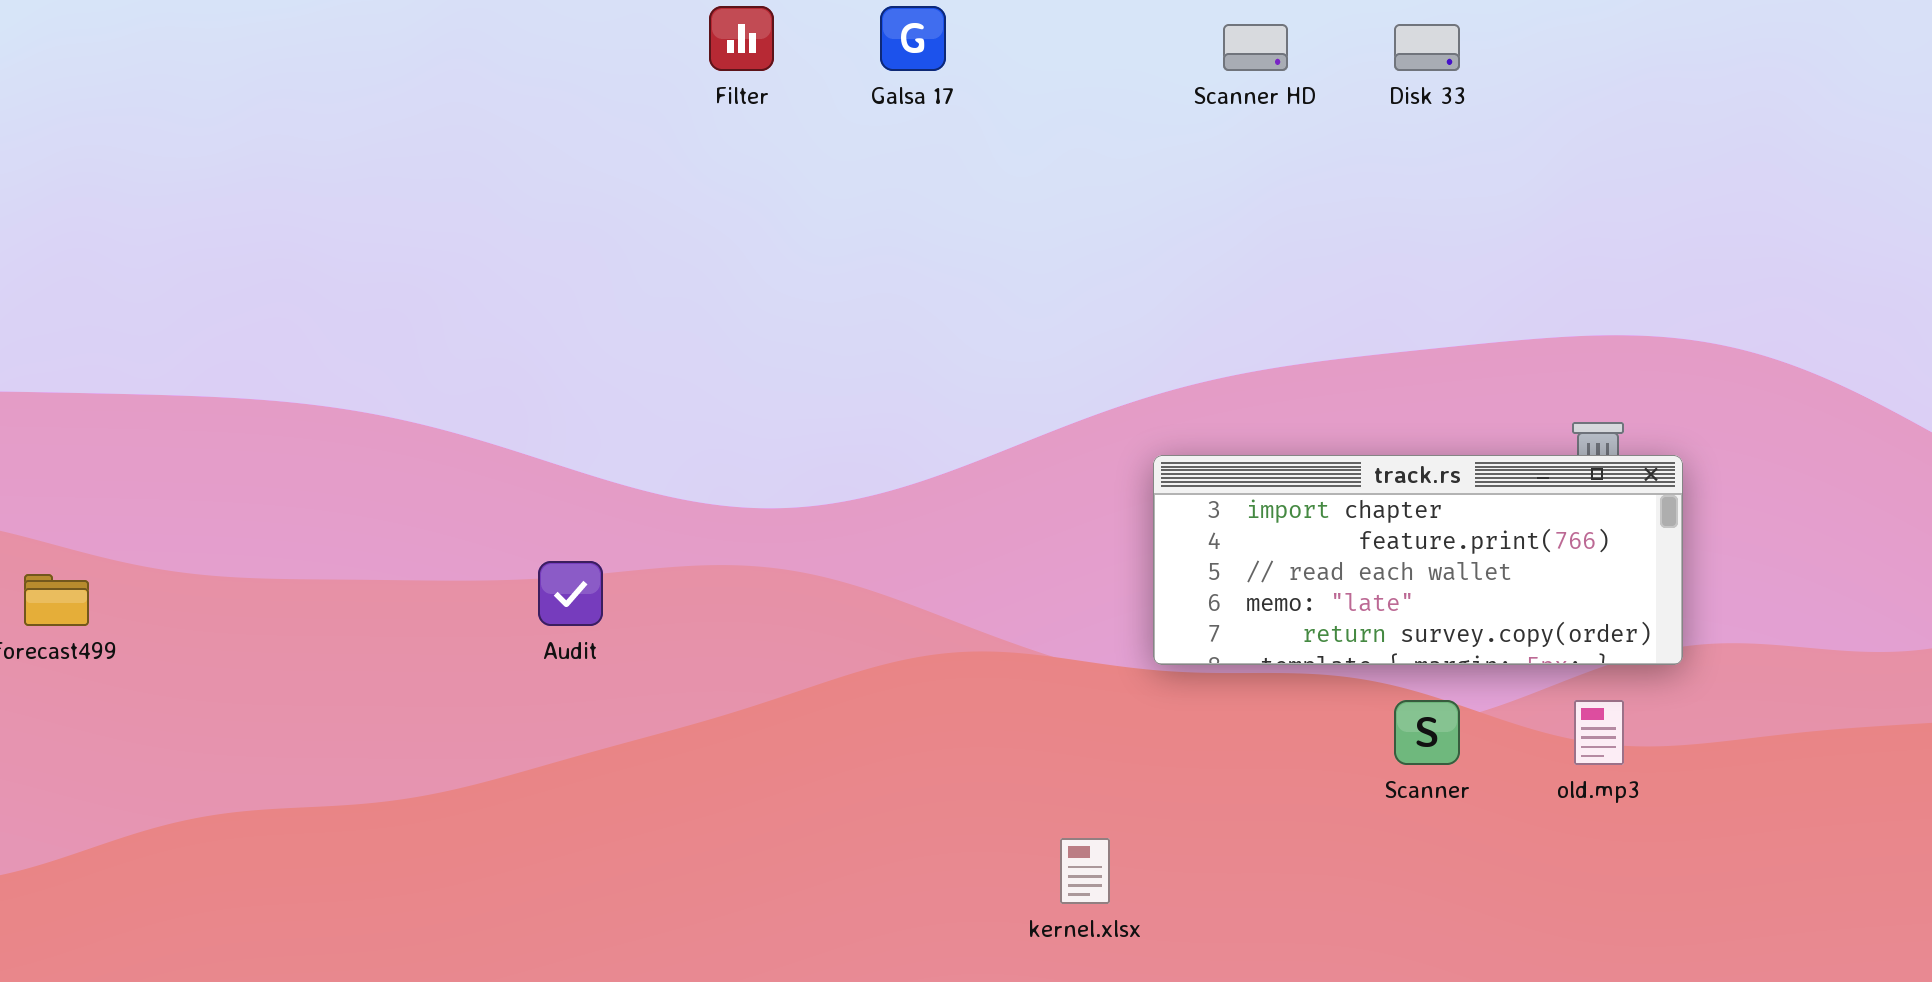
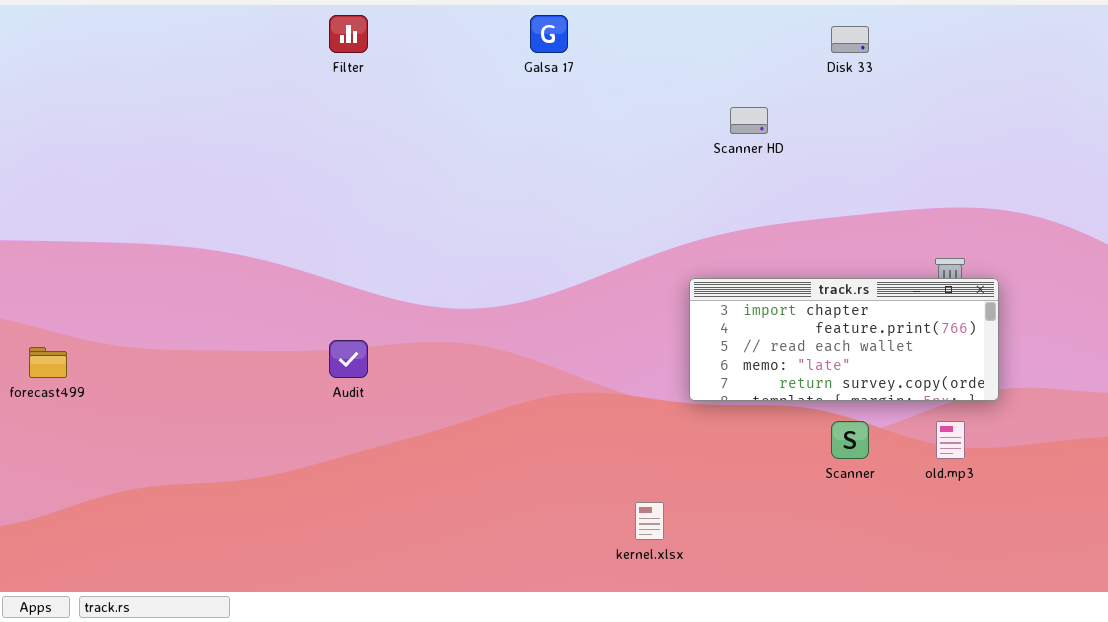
Filter: [709,6,774,71] -> [329,15,368,53], moved
Scanner HD: [1223,24,1288,71] -> [730,107,768,134], moved

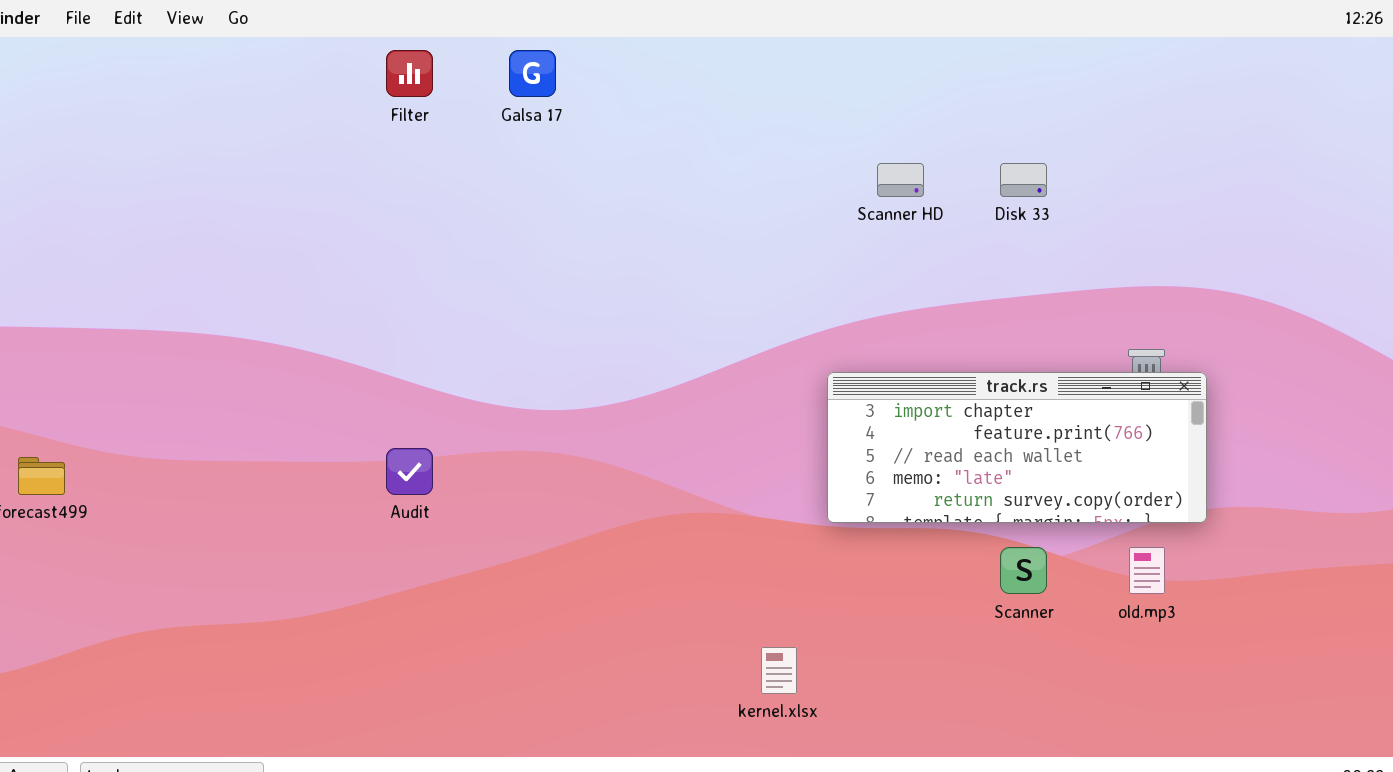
Galsa 17: [530,15,568,53] -> [509,50,556,97], moved
Disk 33: [831,26,869,53] -> [1000,163,1047,197], moved

